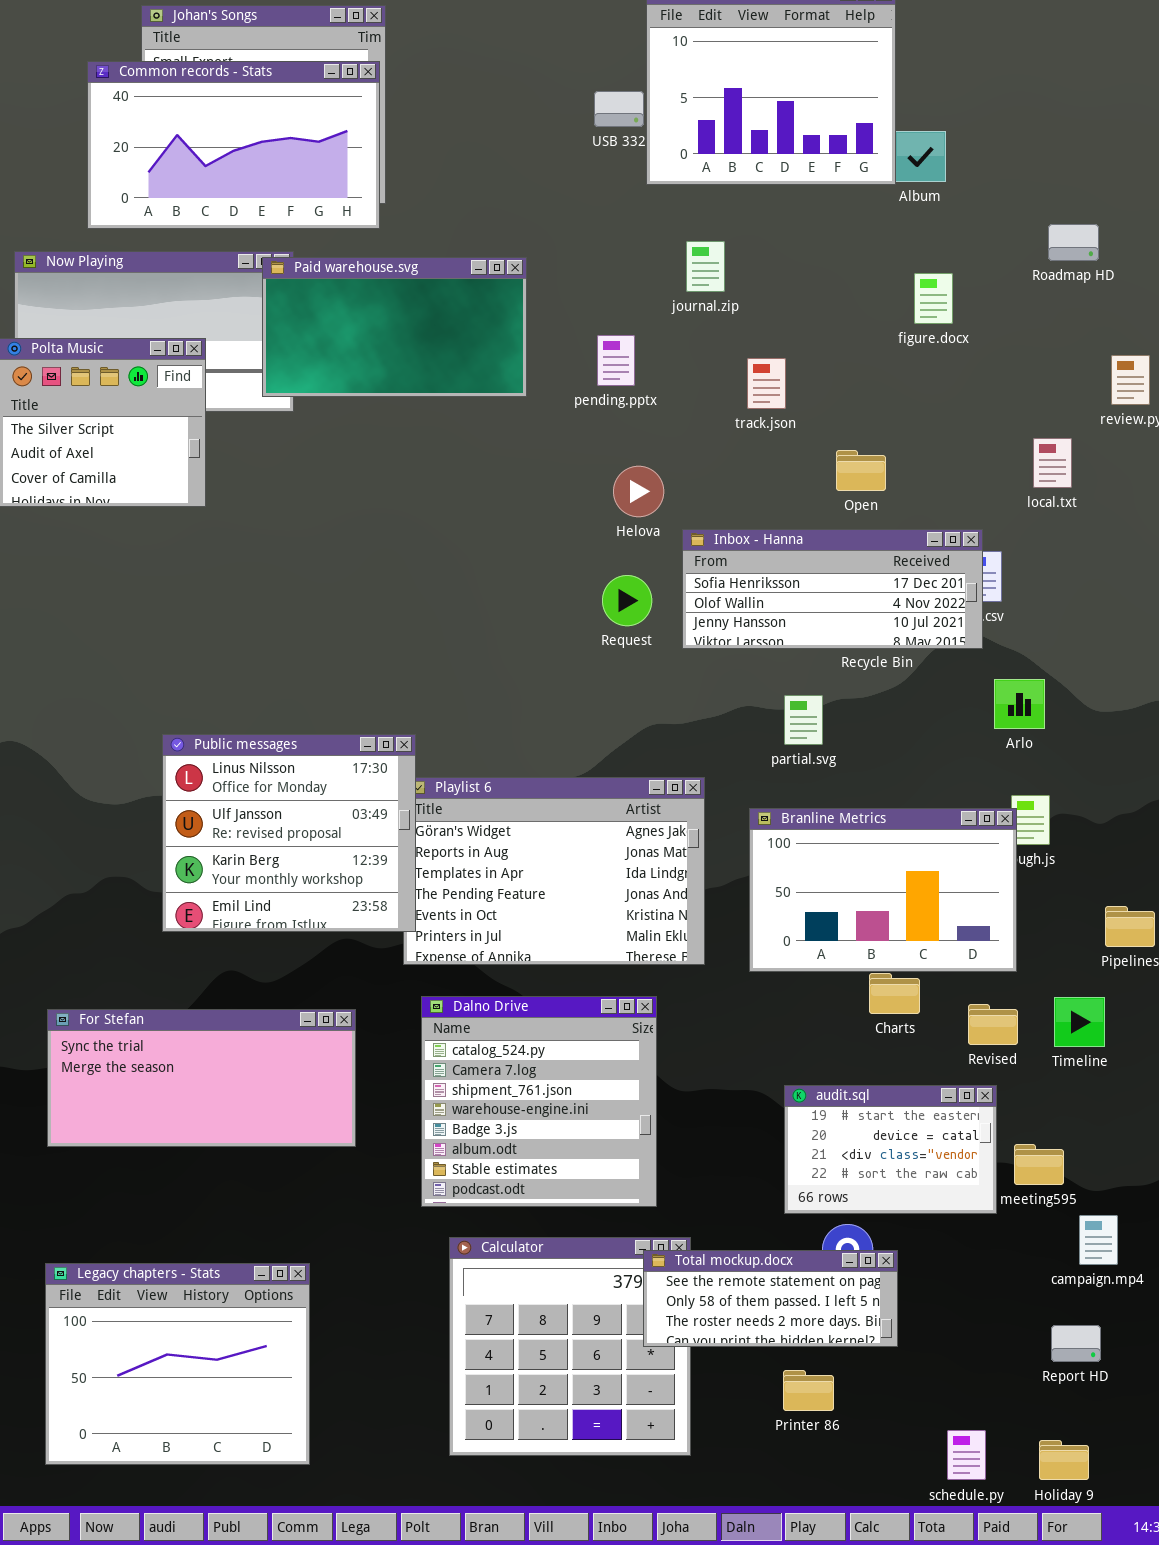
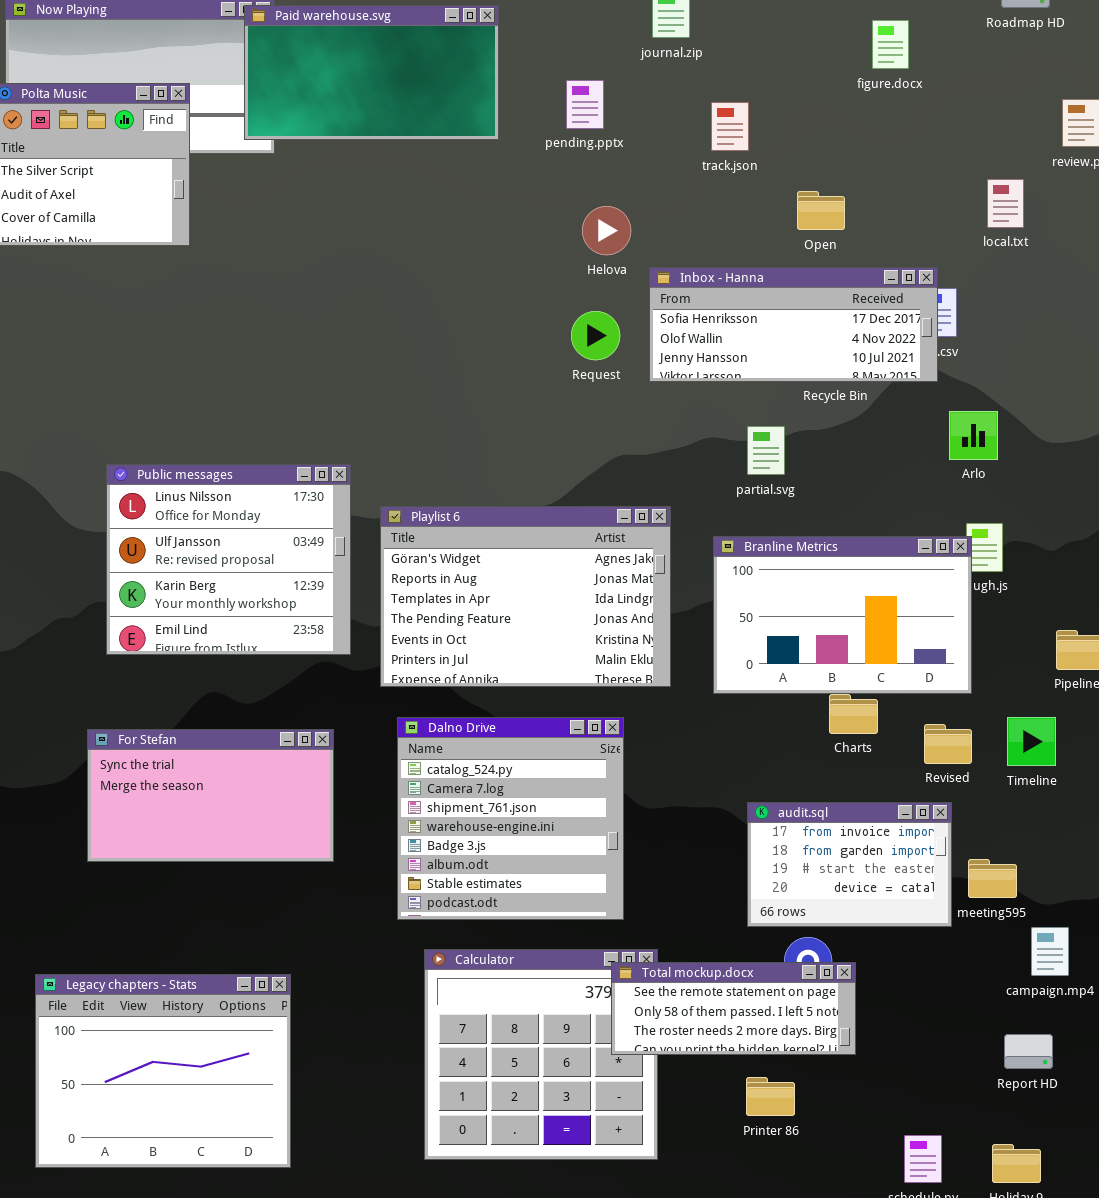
Public messages: [162,734,416,932] -> [106,464,351,655], moved
For Stefan: [47,1009,356,1147] -> [87,729,334,862], resized
audit.sql: [784,1085,997,1214] -> [747,802,952,927], scrolled up 2 rows

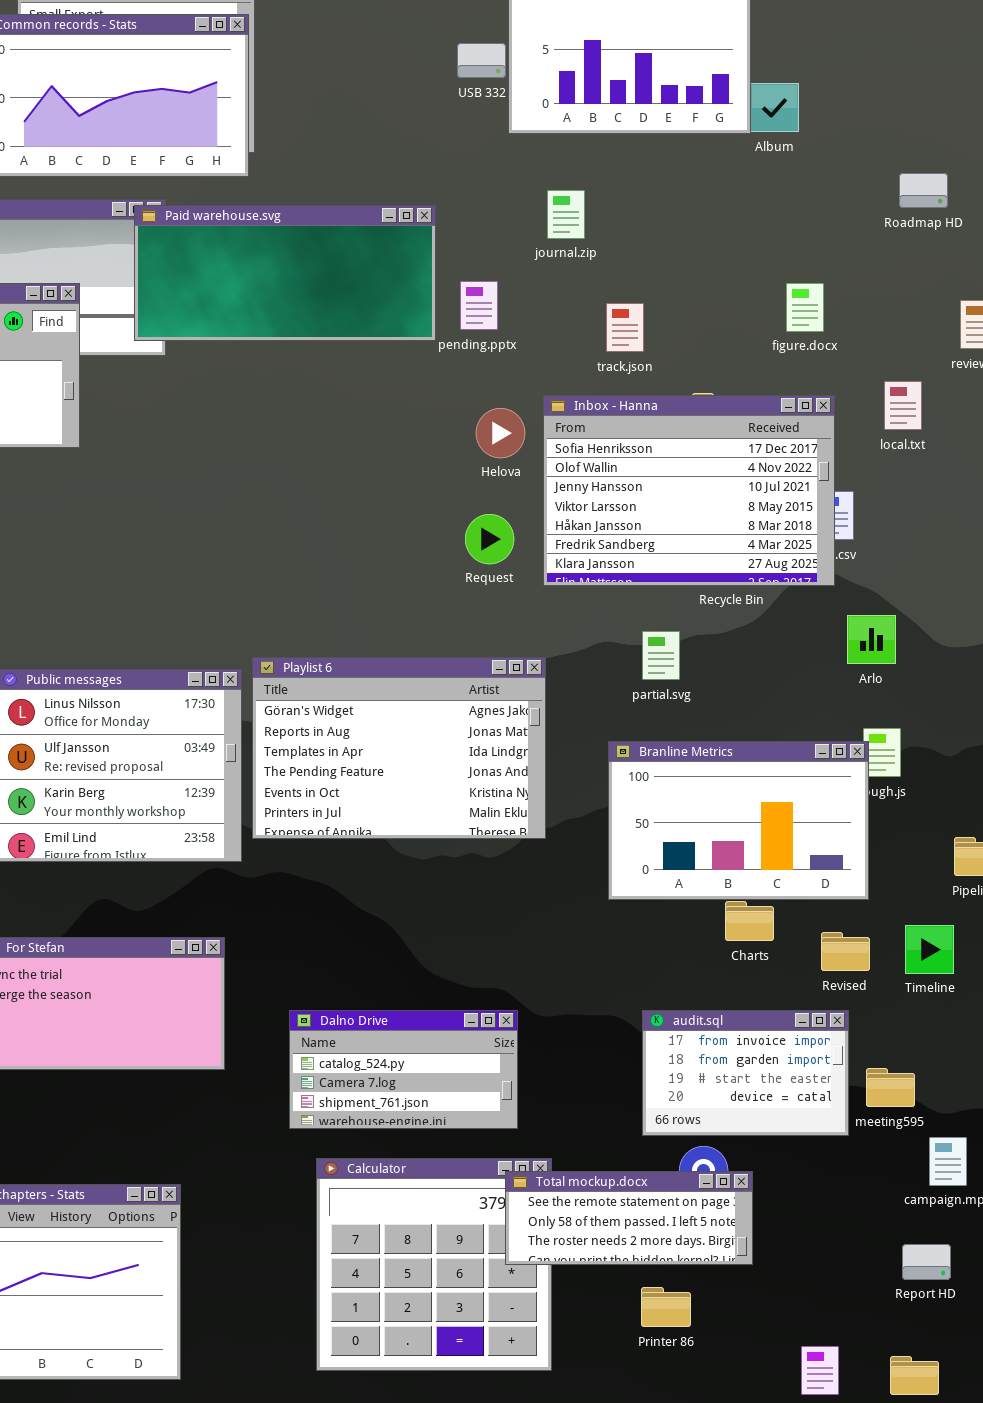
Paid warehouse.svg: [244,5,499,140] -> [134,205,436,341], resized
figure.docx: [872,20,909,69] -> [786,283,824,332], moved
Inbox - Hanna: [649,267,938,382] -> [543,395,835,586], resized
Playlist 6: [380,506,671,687] -> [252,657,546,839], moved
Dalno Drive: [397,717,624,920] -> [289,1010,518,1129], resized

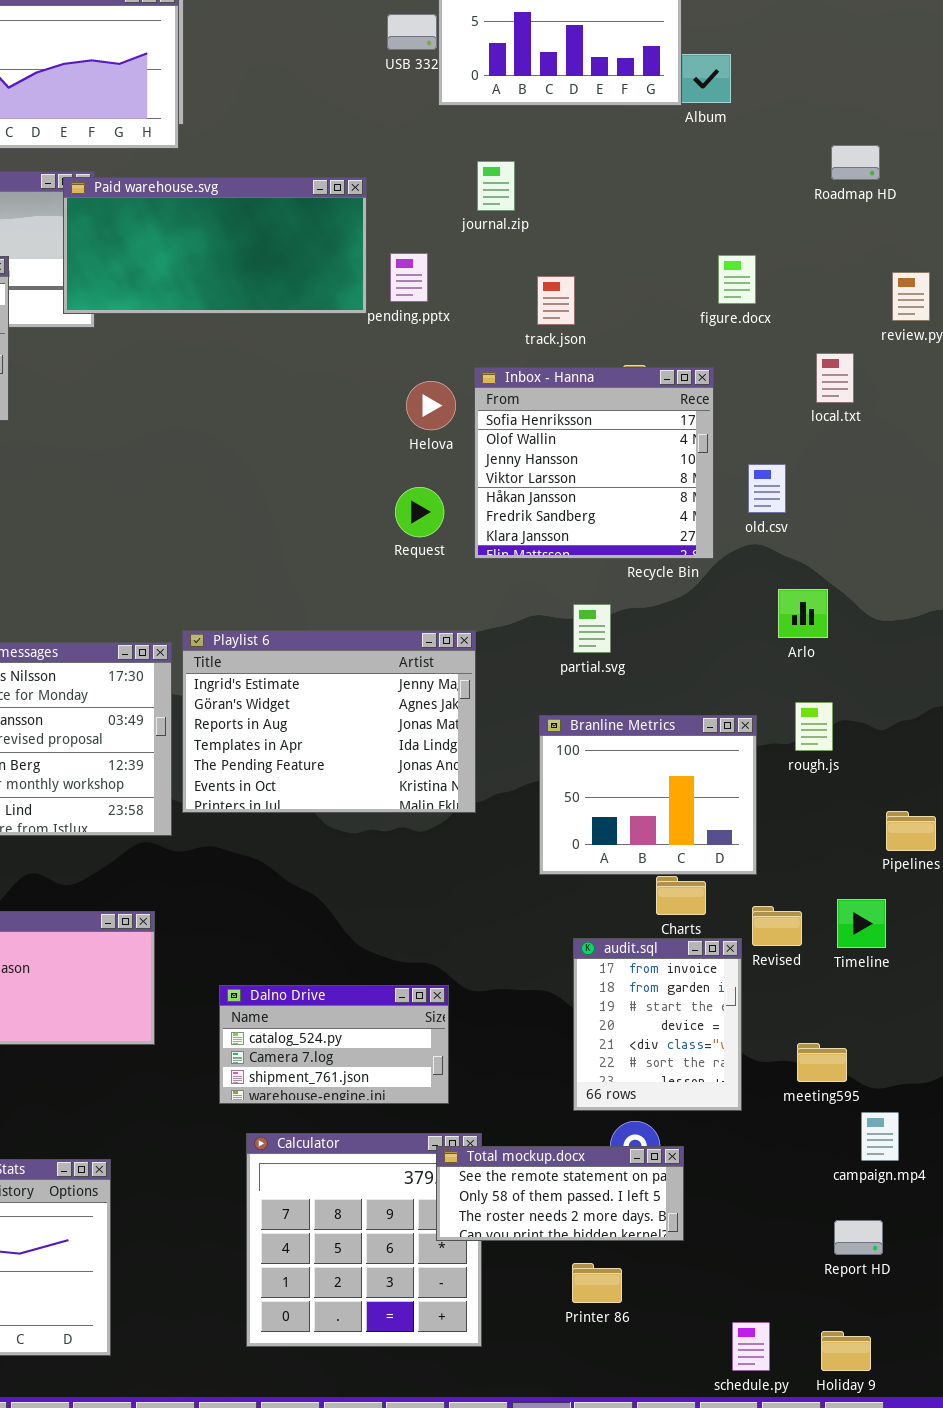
Inbox - Hanna: [543,395,835,586] -> [474,367,714,559], resized
Playlist 6: [252,657,546,839] -> [182,630,476,813], scrolled up 1 row
Branline Metrics: [608,741,869,900] -> [539,715,757,875], resized
audit.sql: [642,1010,849,1136] -> [573,938,742,1111], resized

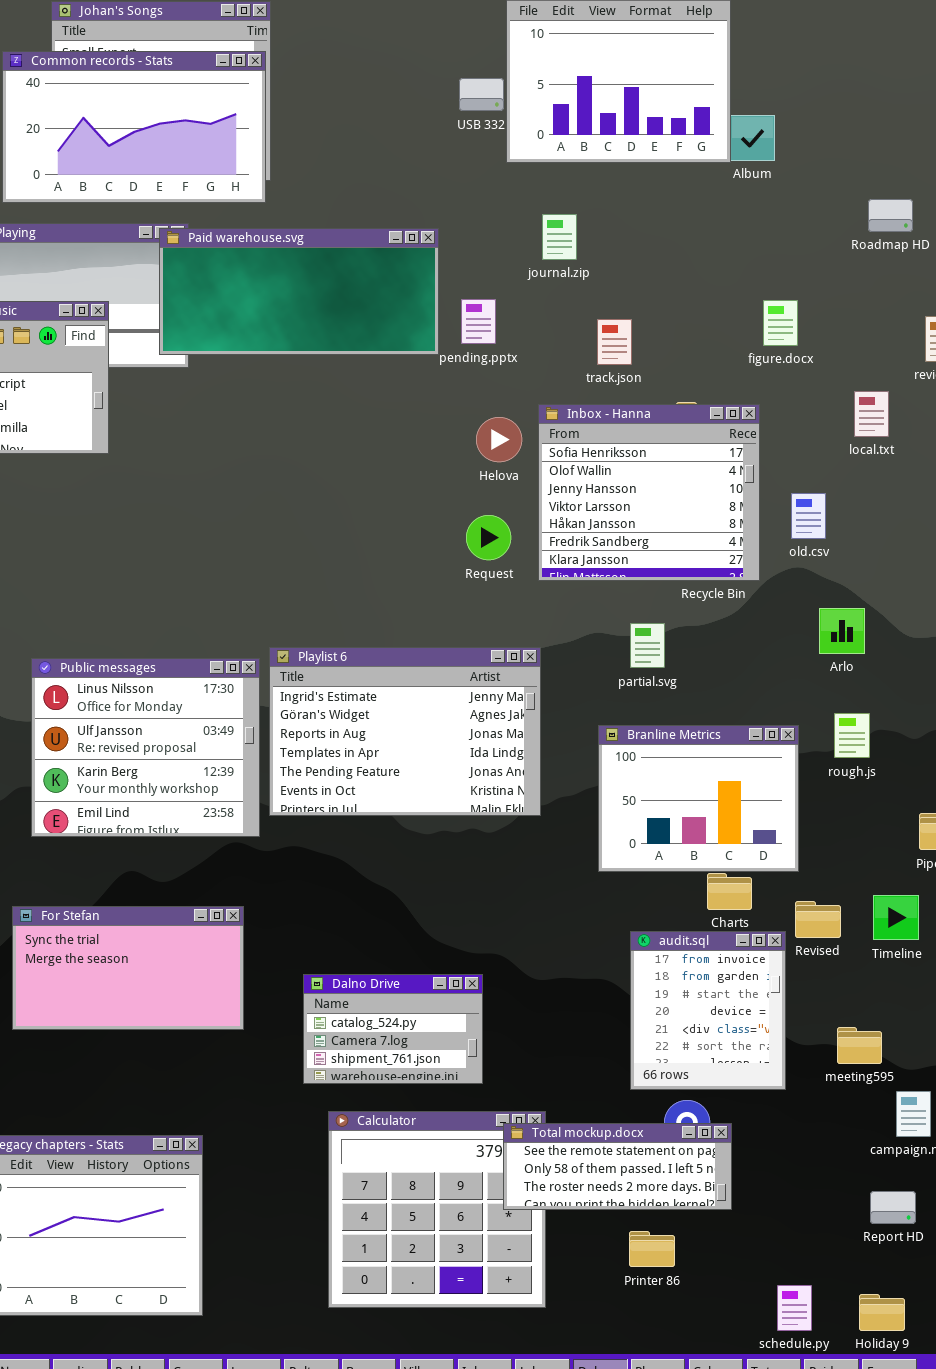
Dalno Drive: [219,985,449,1104] -> [303,974,483,1084], resized

